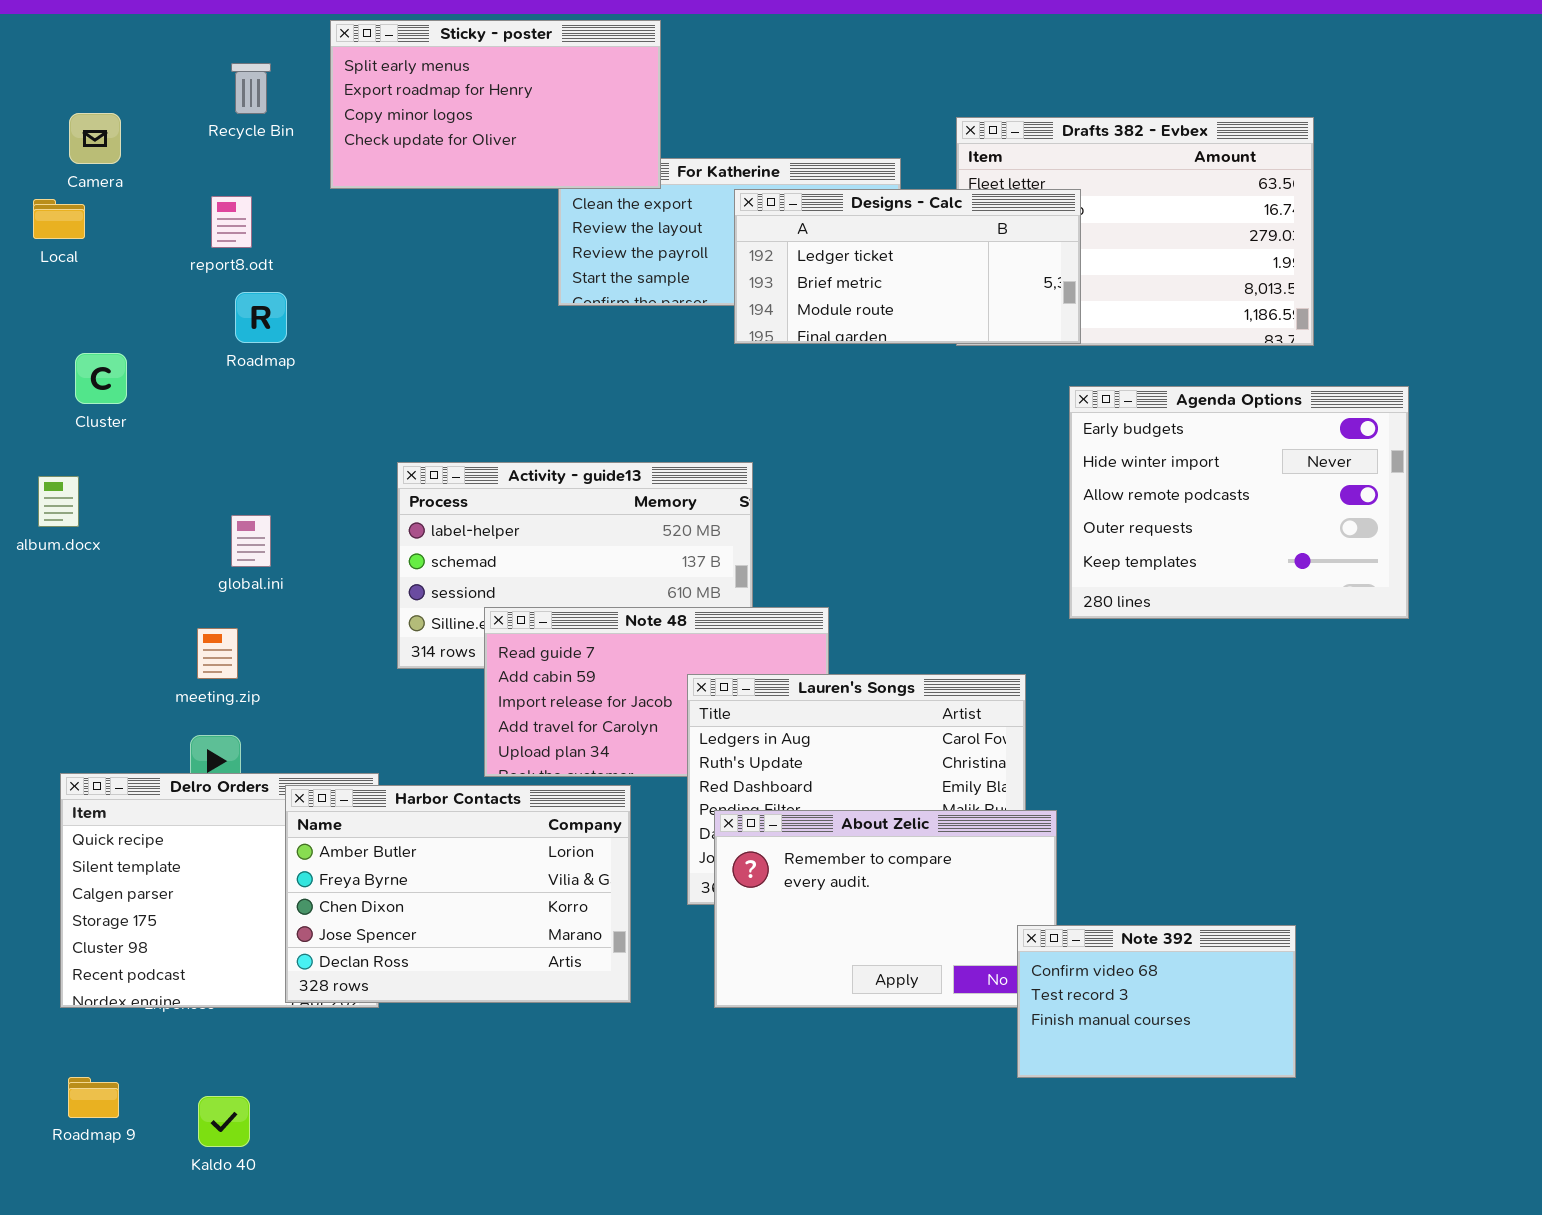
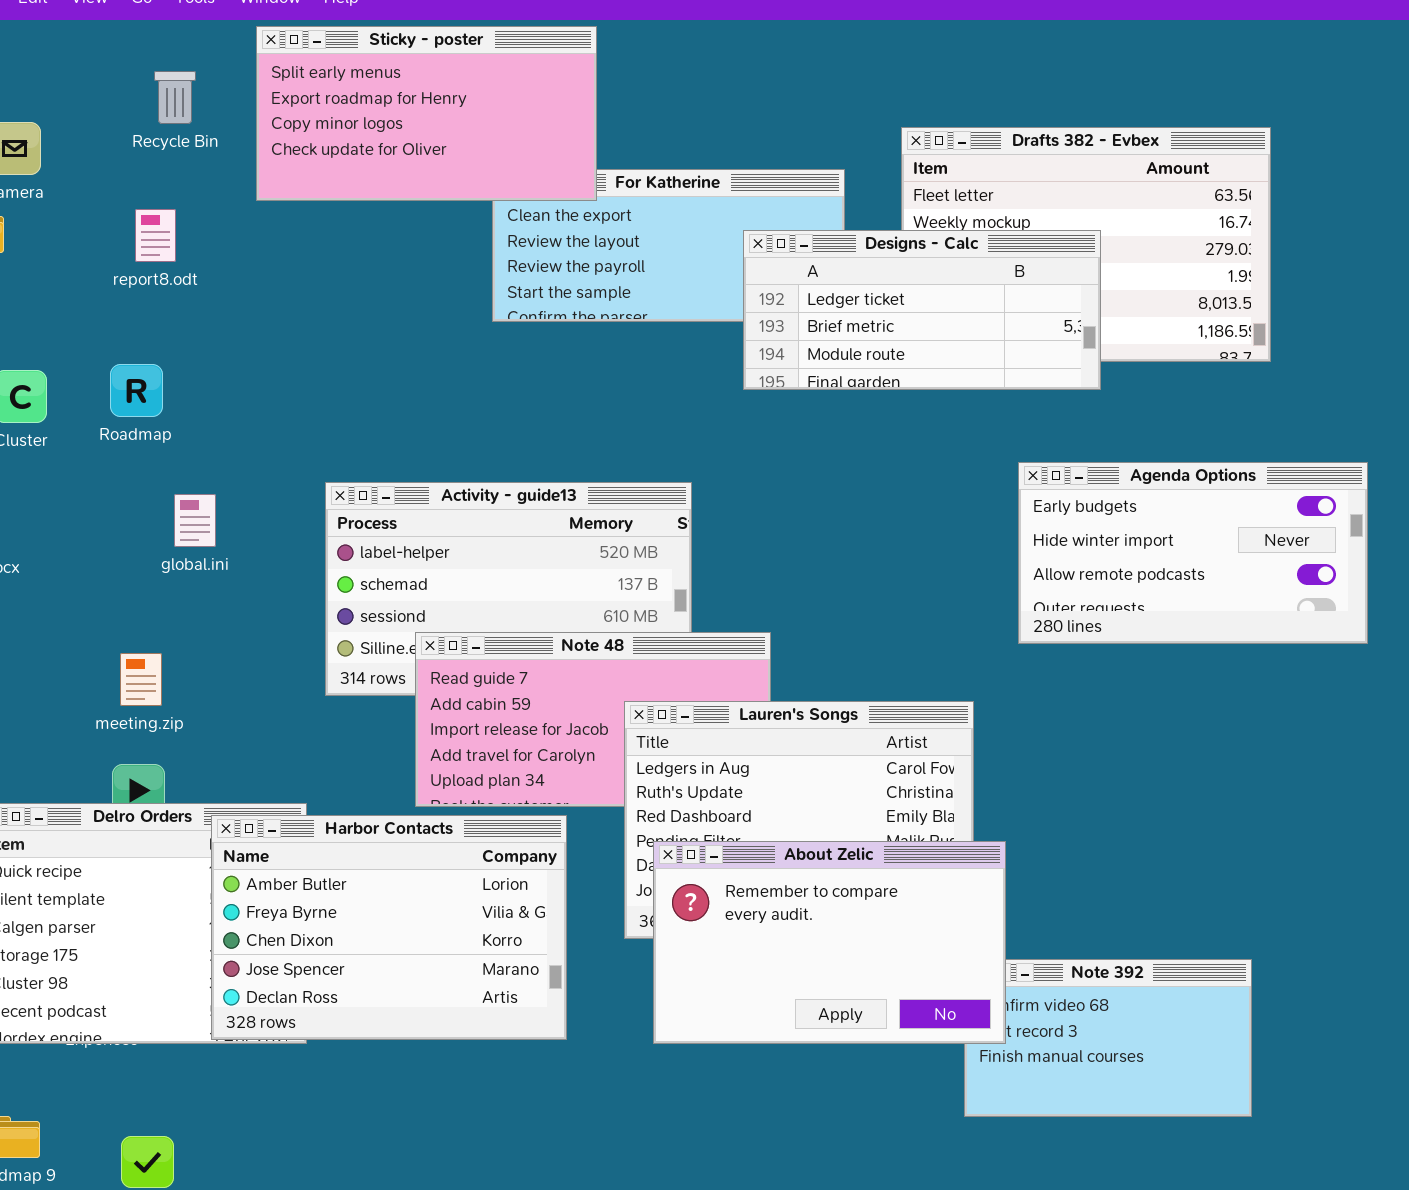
Designs - Calc: [734,189,1081,344] -> [743,230,1101,390], moved
Roadmap: [235,292,287,343] -> [110,364,163,417], moved
Agenda Options: [1069,386,1409,619] -> [1018,462,1368,644], resized
global.ini: [231,515,271,567] -> [174,494,216,547], moved
About Zelic: [714,810,1057,1008] -> [653,841,1006,1044], raised

